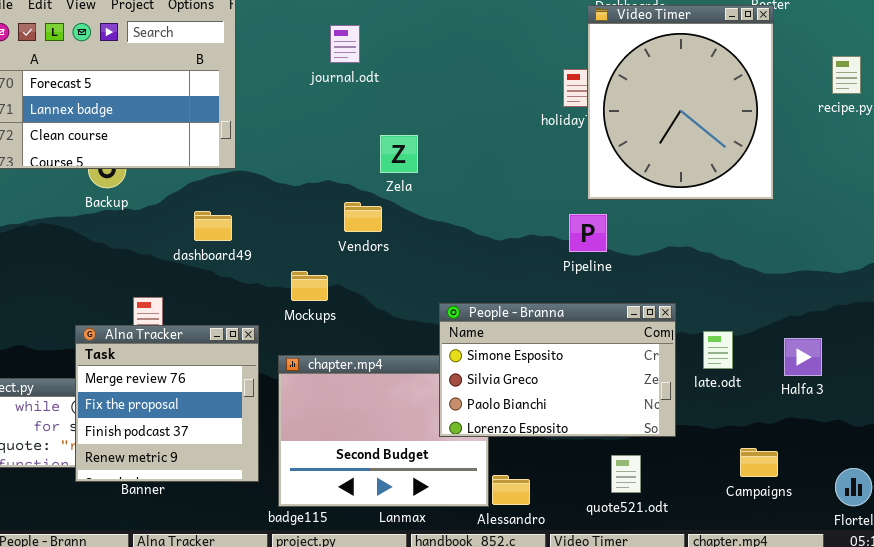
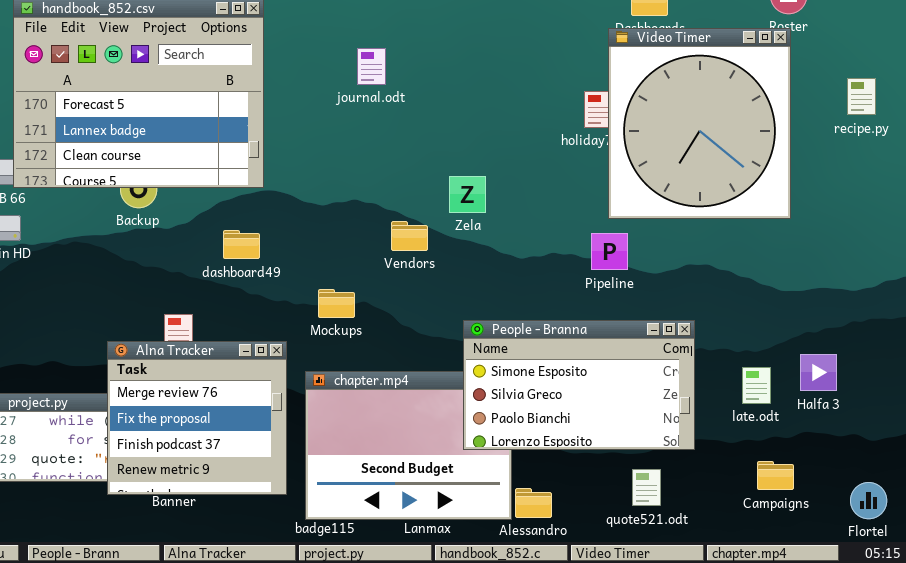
Zela: [380,135,418,173] -> [449,176,486,213], moved
Vendors: [344,202,382,232] -> [391,221,428,251], moved
late.odt: [703,331,733,369] -> [742,367,771,404], moved

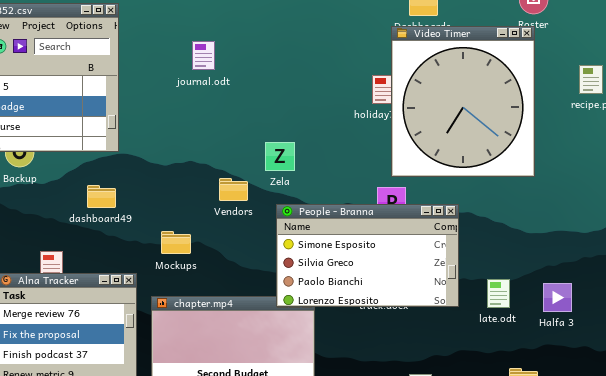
People - Branna: [463,320,695,450] -> [276,204,459,307], moved
late.odt: [742,367,771,404] -> [487,279,510,308], moved

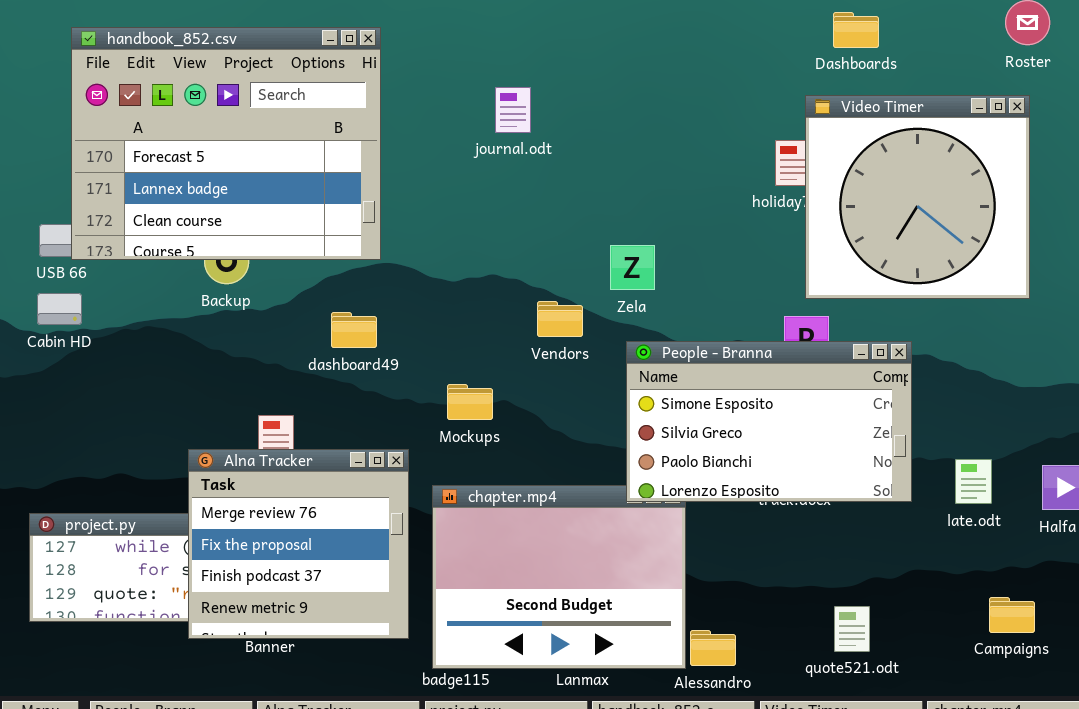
Video Timer: [391,26,535,177] -> [805,95,1030,299], resized

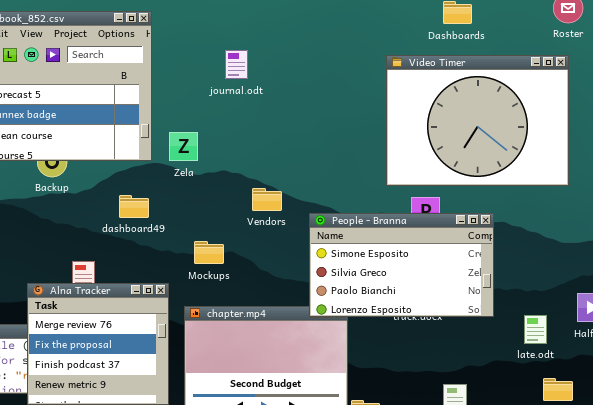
Video Timer: [805,95,1030,299] -> [386,55,569,186], resized
Zela: [610,245,655,290] -> [169,132,198,161], moved
late.odt: [955,459,992,504] -> [524,315,547,344], moved

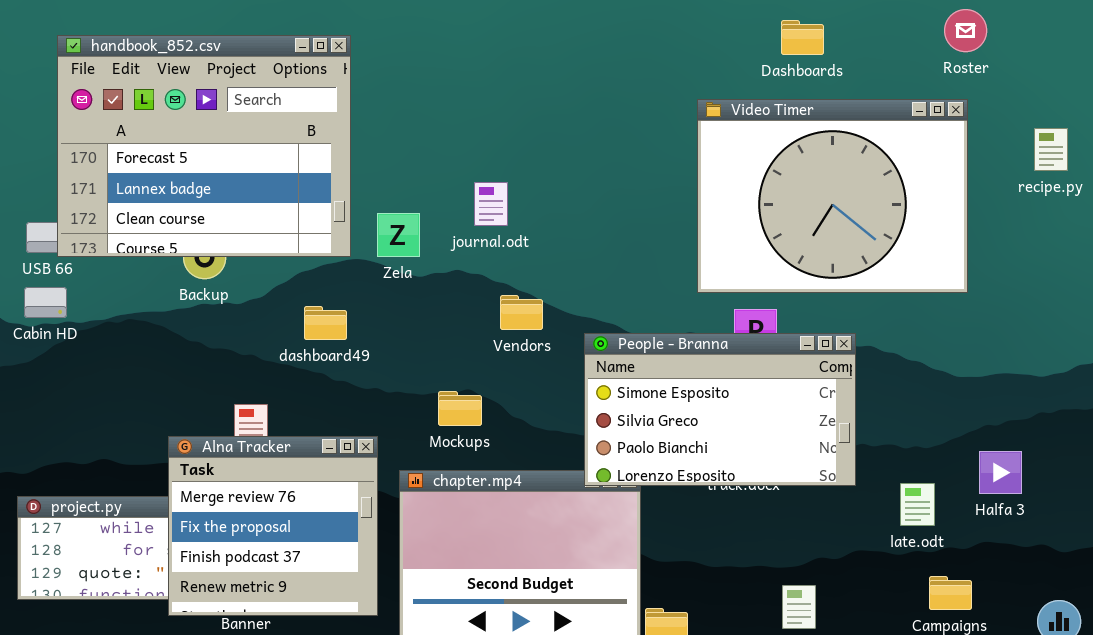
journal.odt: [225,50,248,79] -> [474,182,508,226], moved
Mockups: [194,241,224,264] -> [438,391,482,426], moved

